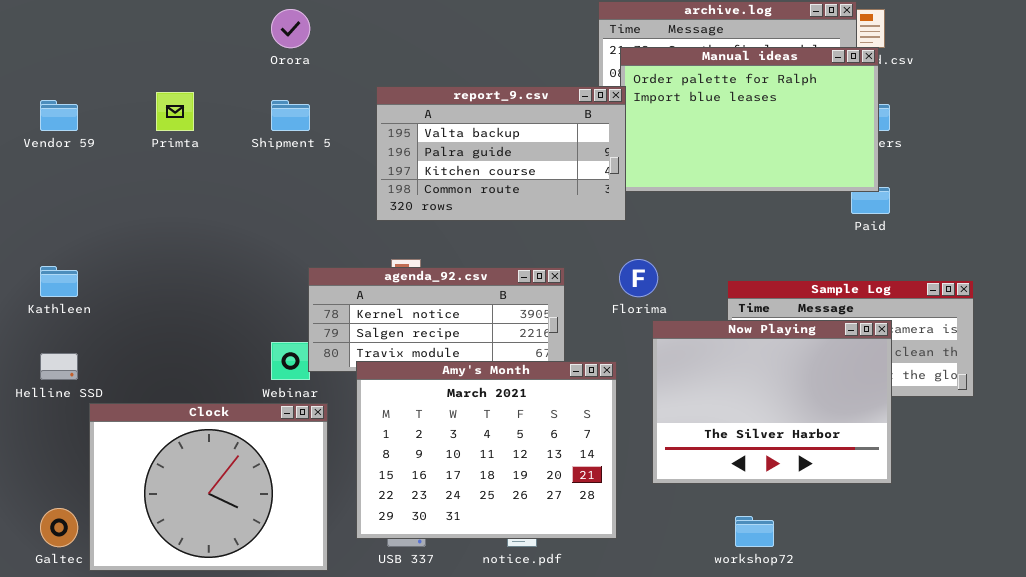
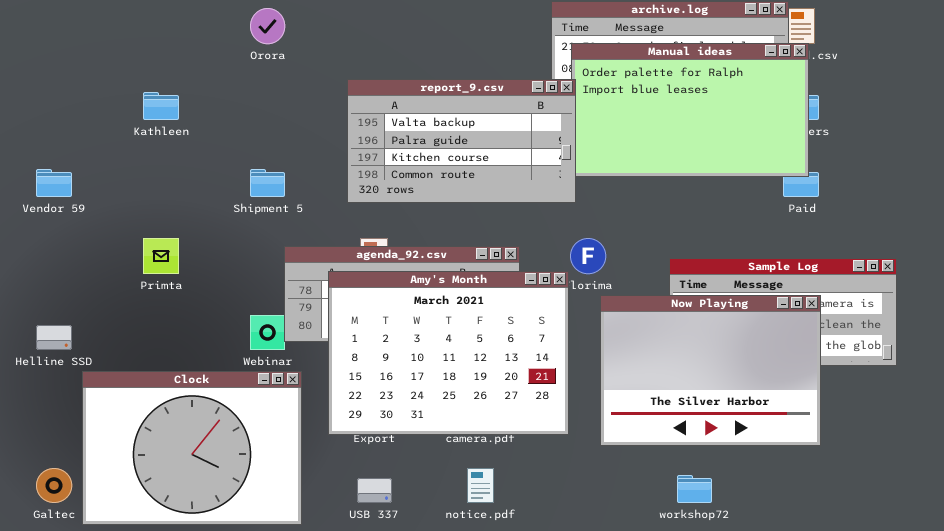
Primta: [156,92,194,131] -> [143,238,179,274], moved
Vendor 59: [40,100,78,131] -> [36,169,72,197], moved
Shipment 5: [271,100,310,131] -> [250,169,285,197], moved
Kathleen: [40,266,78,297] -> [143,92,179,120], moved
Amy's Month: [356,361,617,539] -> [328,271,569,435], moved

